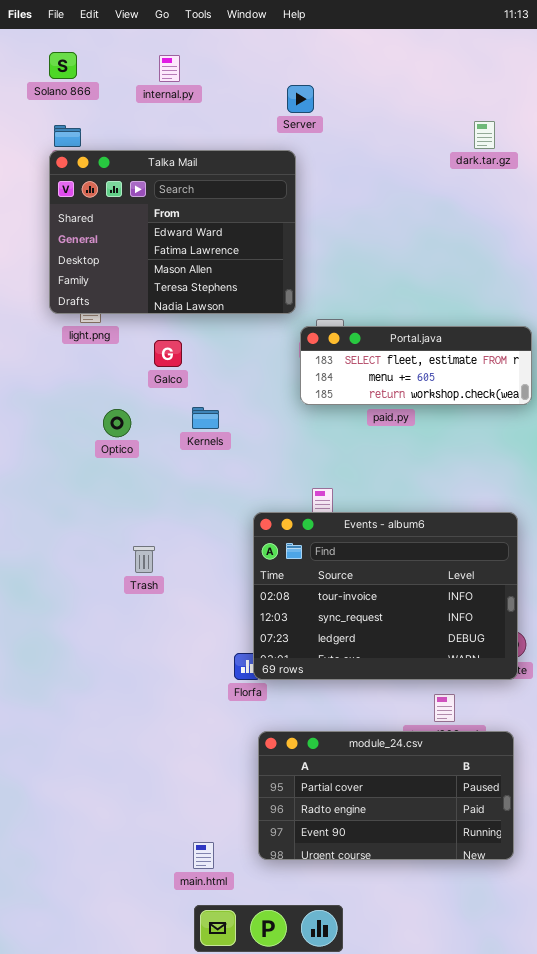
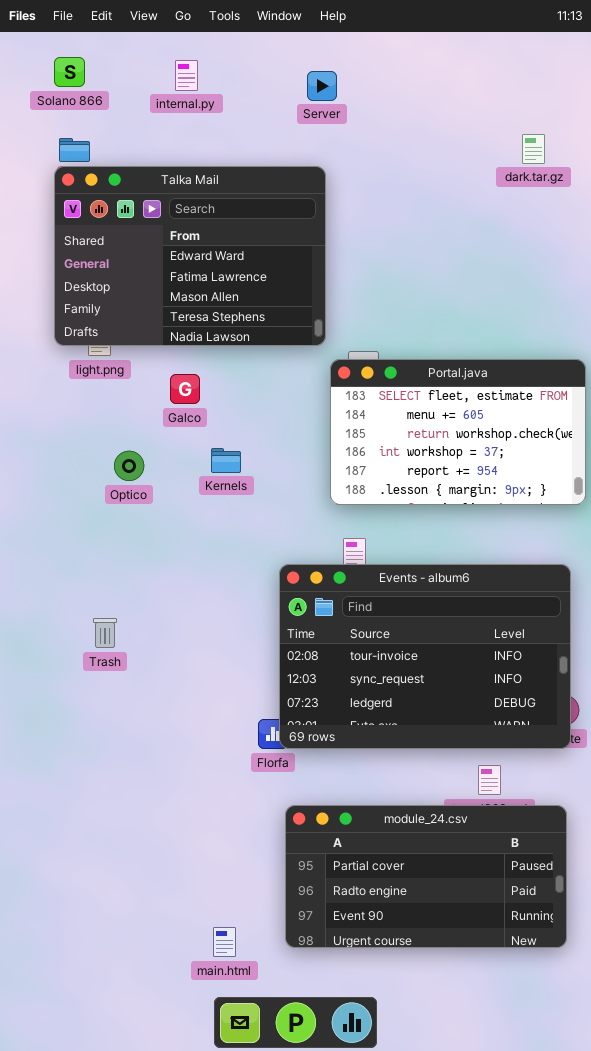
Server: [287,85,314,113] -> [307,71,337,101], moved
Portal.java: [300,326,532,405] -> [330,359,586,505], resized
Trash: [133,546,155,573] -> [93,618,117,648], moved

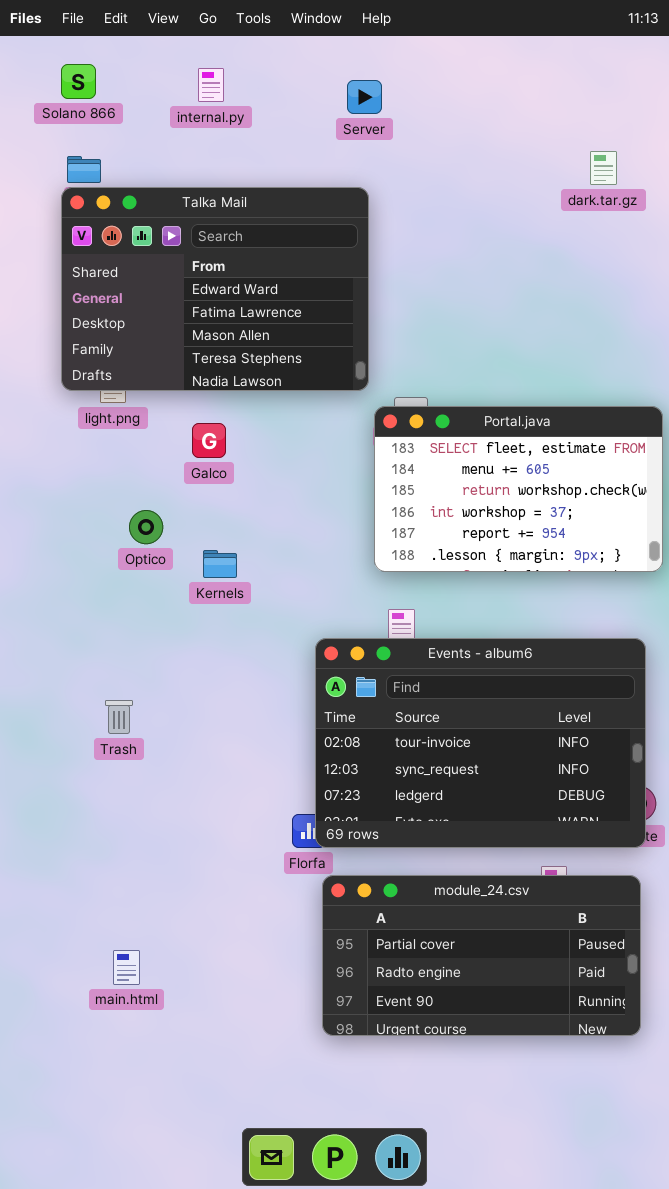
Kernels: [211,448,241,473] -> [203,550,237,578], moved
module_24.csv: [285,805,567,948] -> [322,875,641,1036], moved
main.html: [213,927,236,957] -> [113,950,140,985], moved

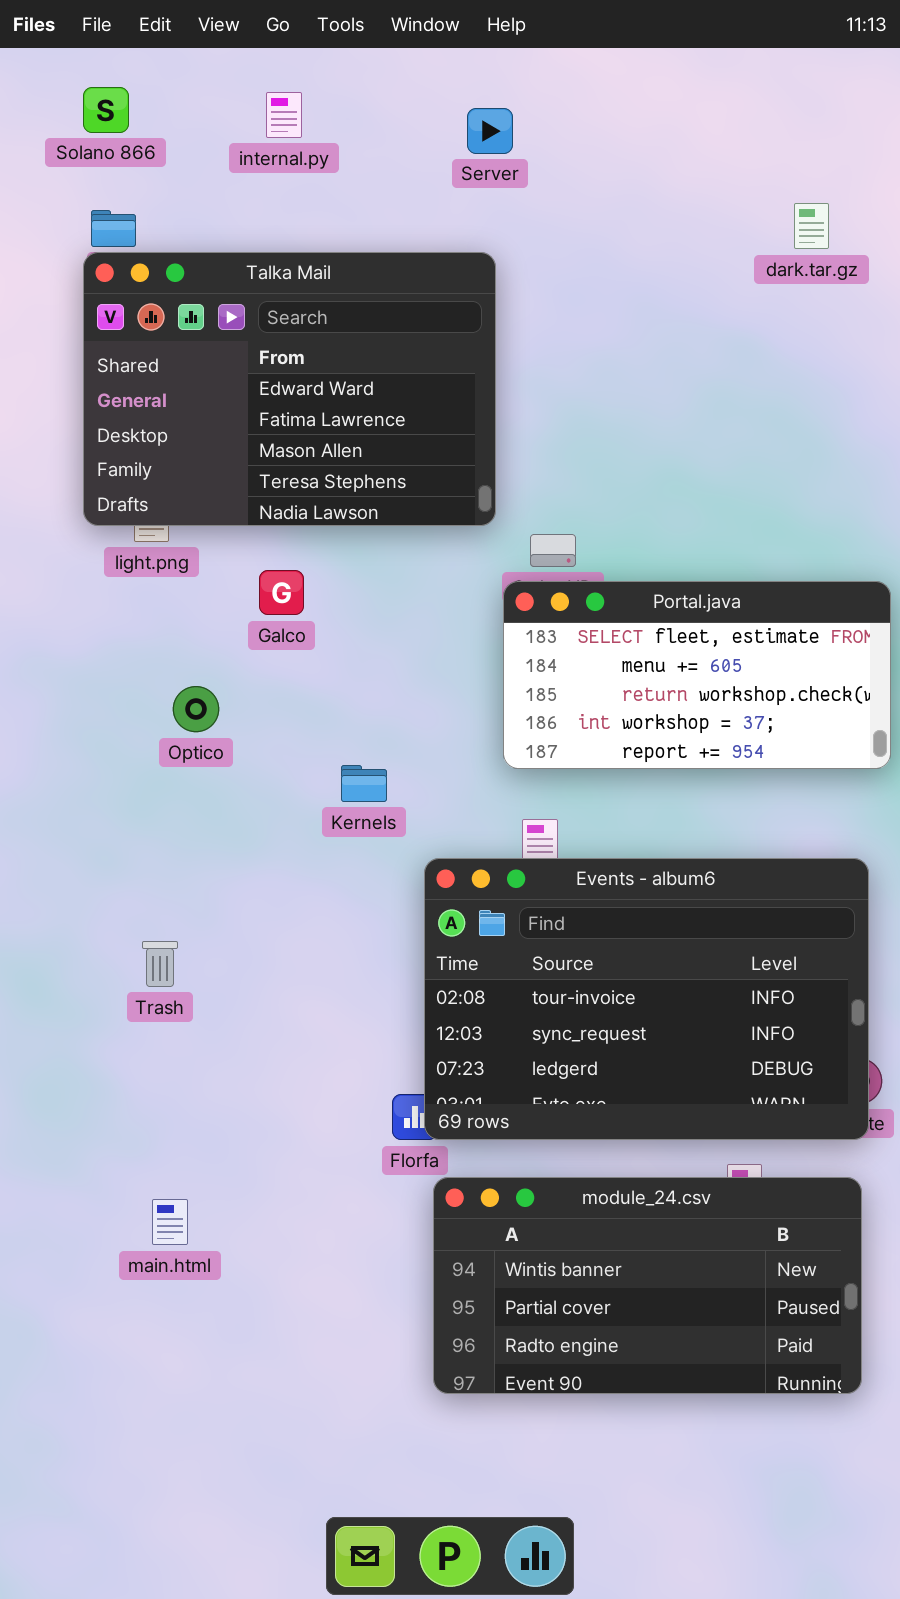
Portal.java: [374,406,663,572] -> [503,581,891,769], resized
Kernels: [203,550,237,578] -> [341,765,387,802], moved
module_24.csv: [322,875,641,1036] -> [433,1177,862,1394], scrolled up 1 row
main.html: [113,950,140,985] -> [152,1199,188,1245], moved

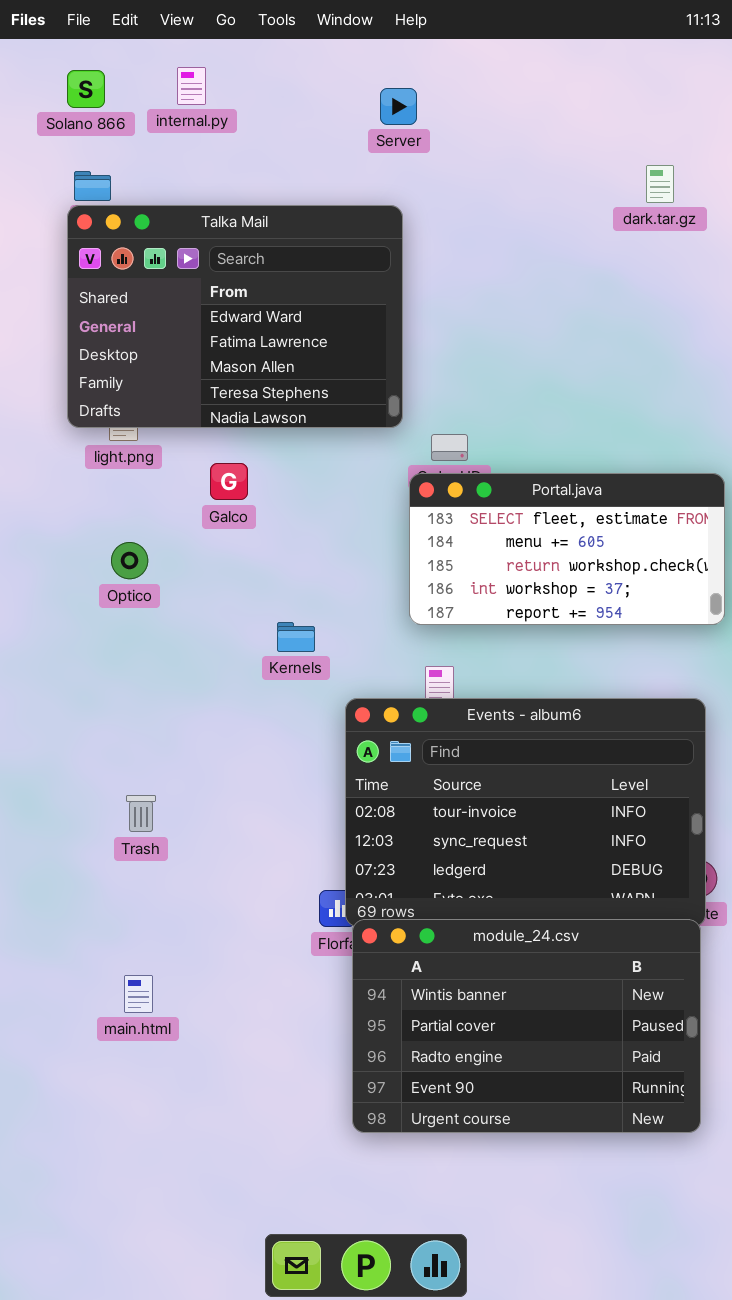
internal.py: [266,92,302,138] -> [177,67,206,105], moved
Optico: [173,686,219,732] -> [111,542,148,579], moved
Trash: [142,941,178,987] -> [126,795,156,832], moved
module_24.csv: [433,1177,862,1394] -> [352,919,701,1133], resized

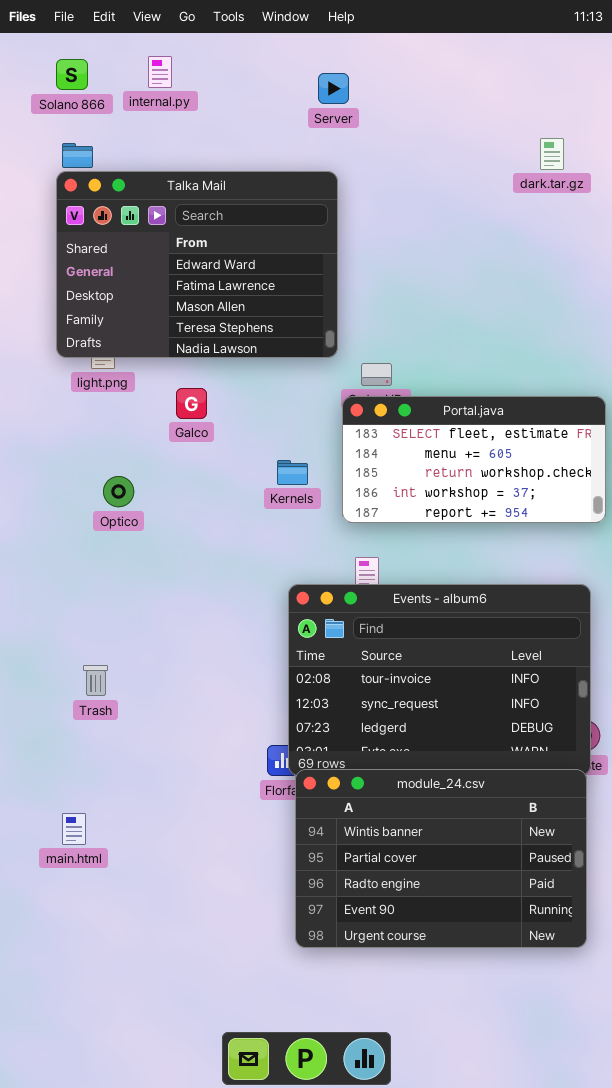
Optico: [111,542,148,579] -> [103,476,134,507], moved
Kernels: [277,622,315,652] -> [277,460,308,485], moved
Trash: [126,795,156,832] -> [83,665,108,696], moved
main.html: [124,975,153,1013] -> [62,813,86,845], moved

